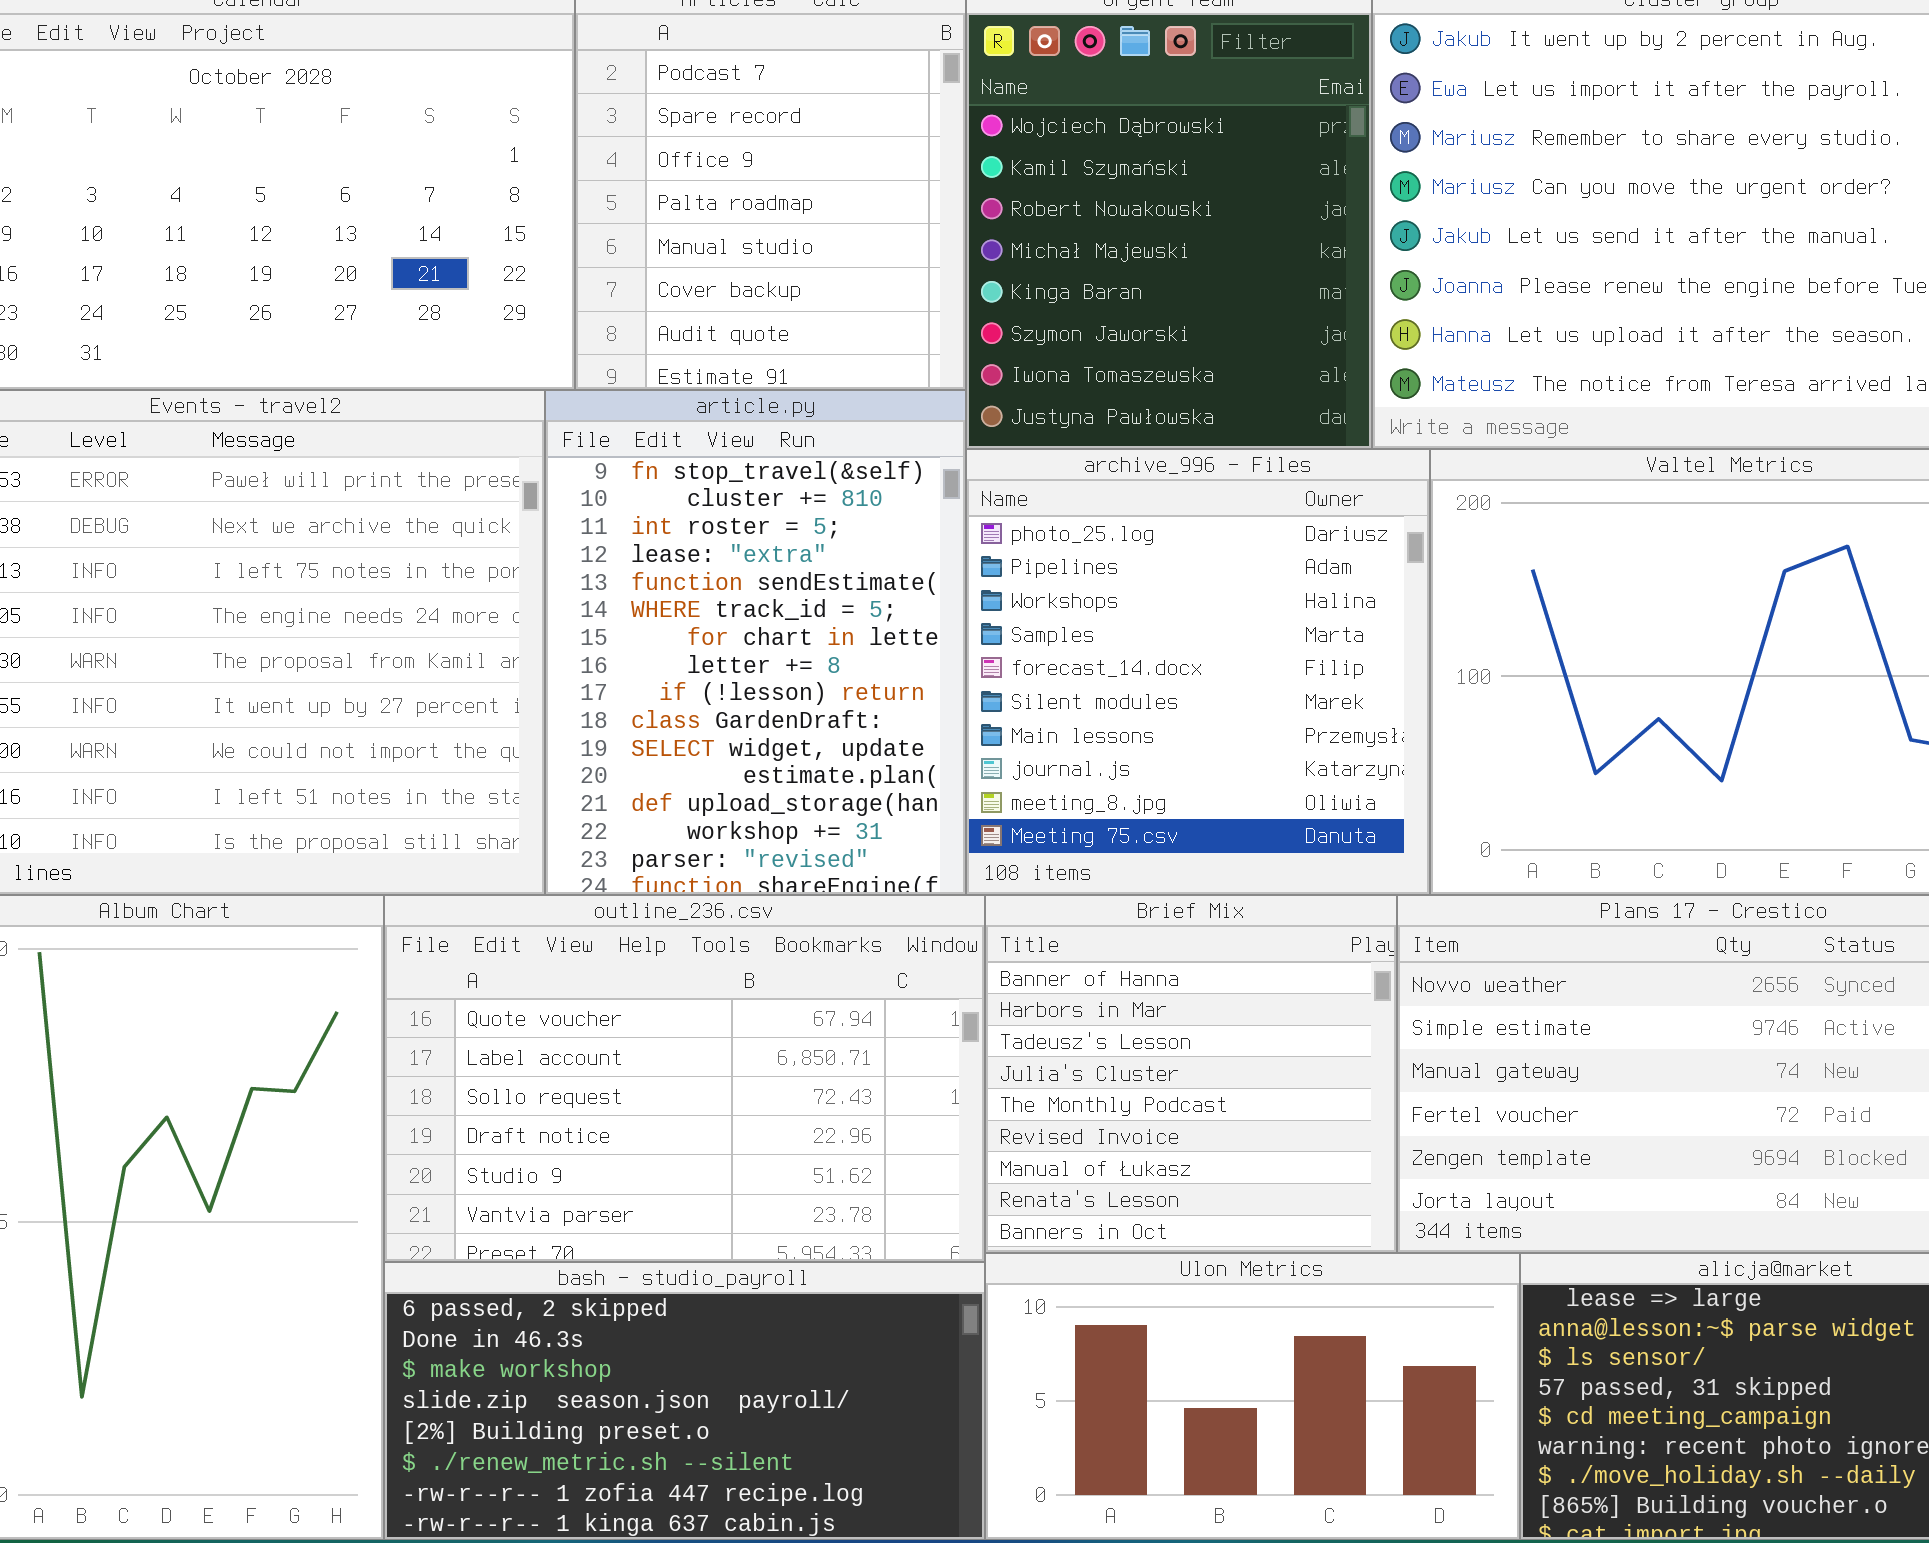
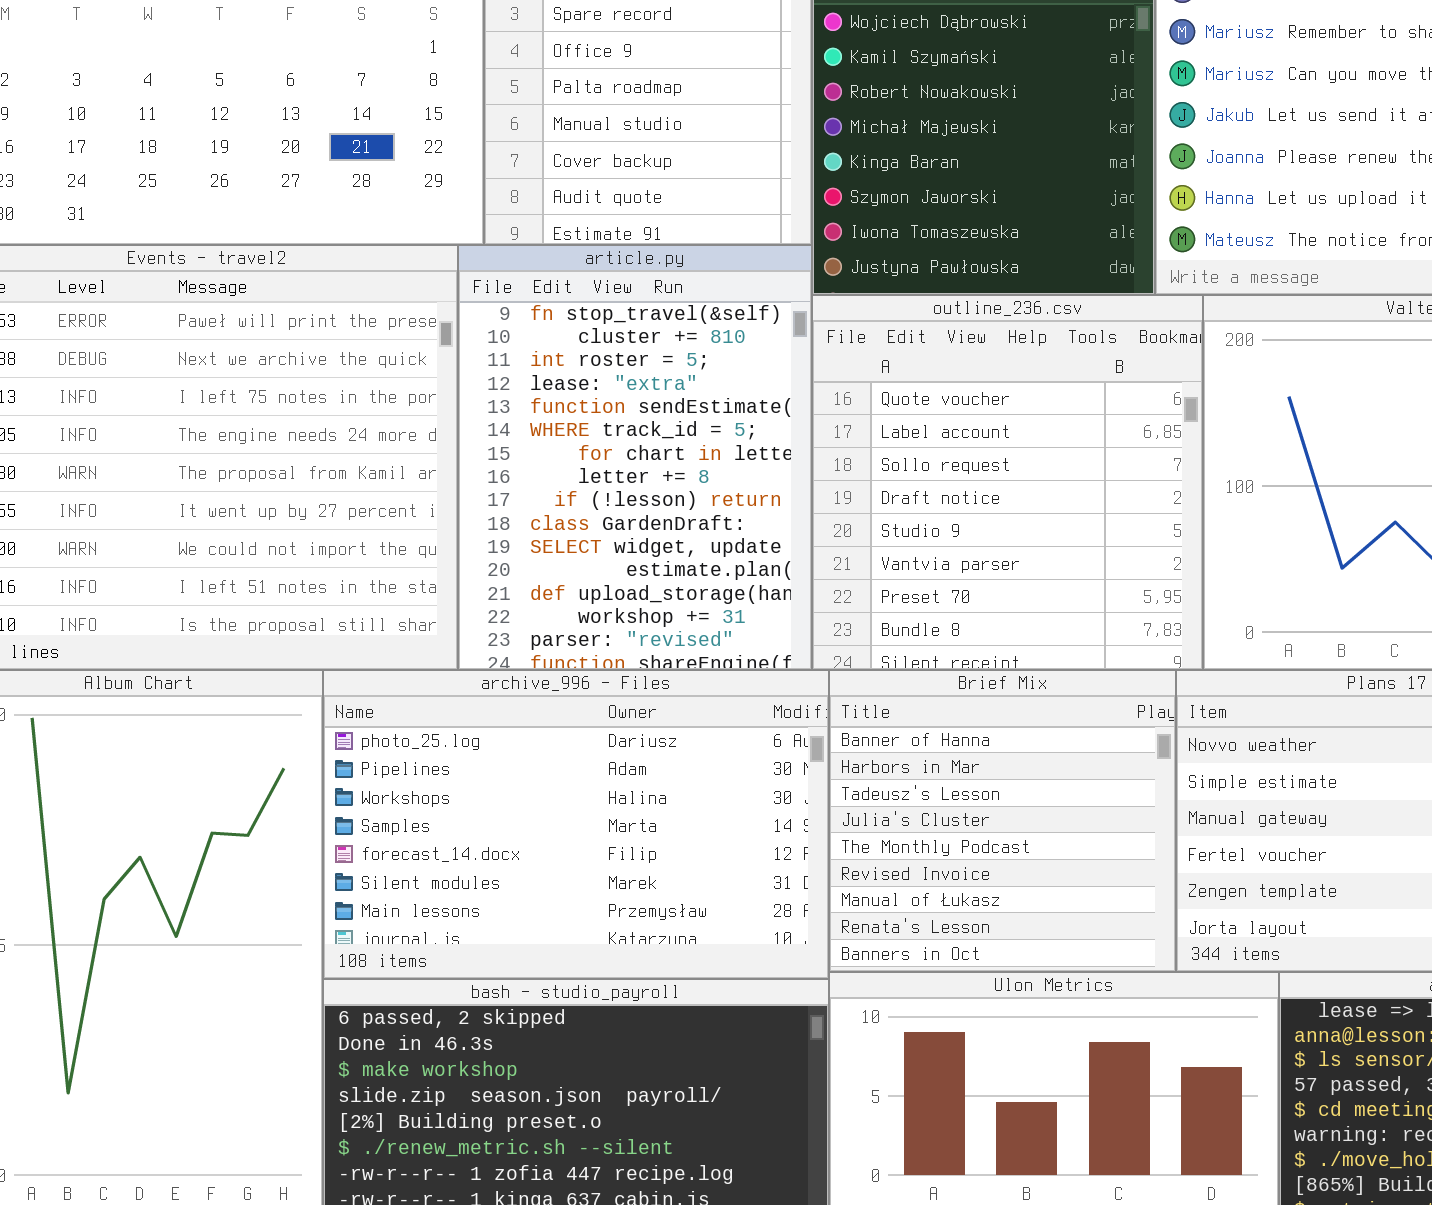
archive_996 - Files: [966,449,1430,895] -> [323,670,829,979], moved, resized
outline_236.csv: [384,895,985,1262] -> [812,295,1203,670], moved, resized

